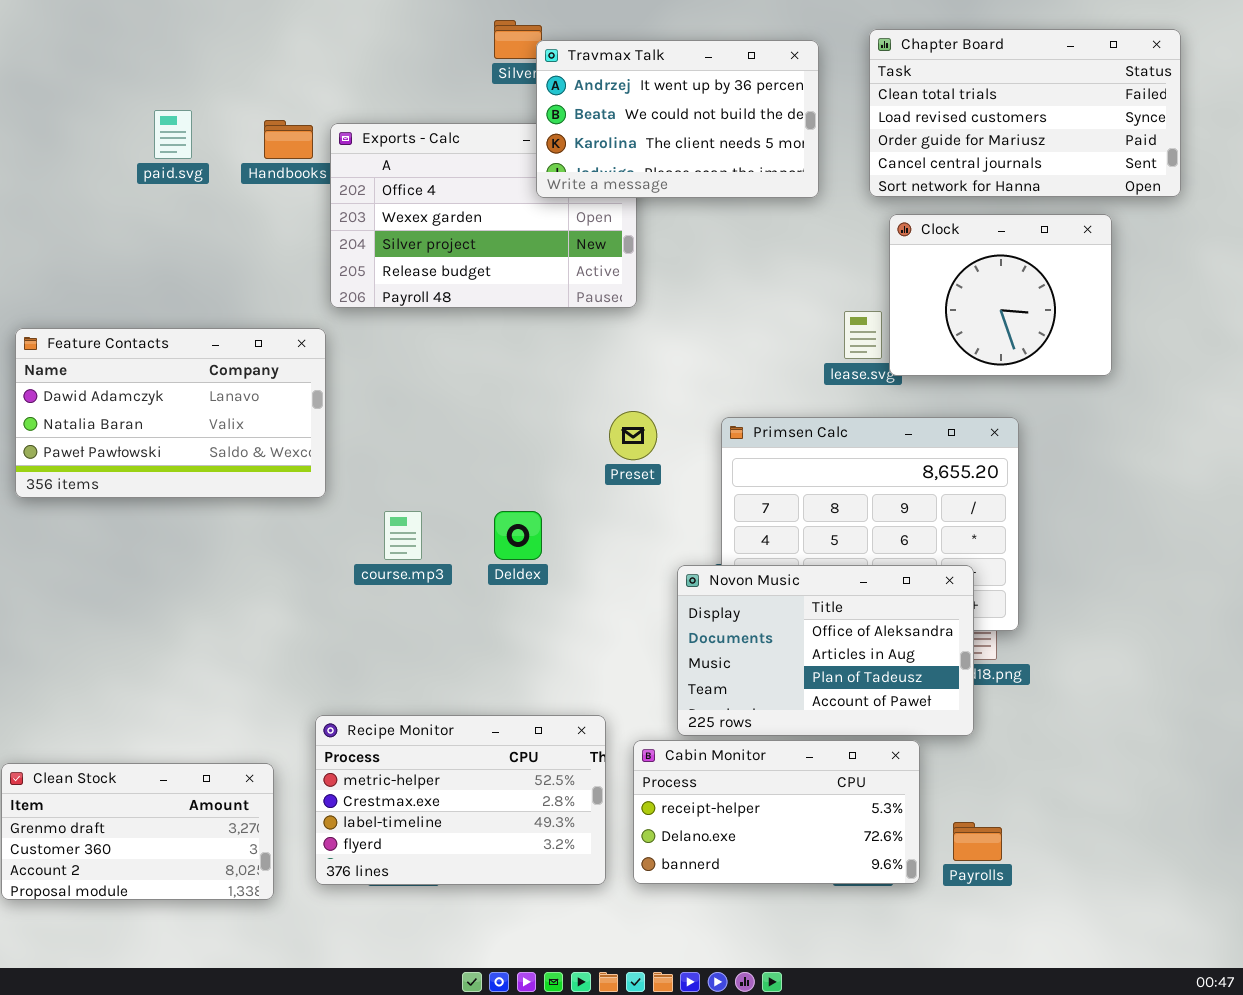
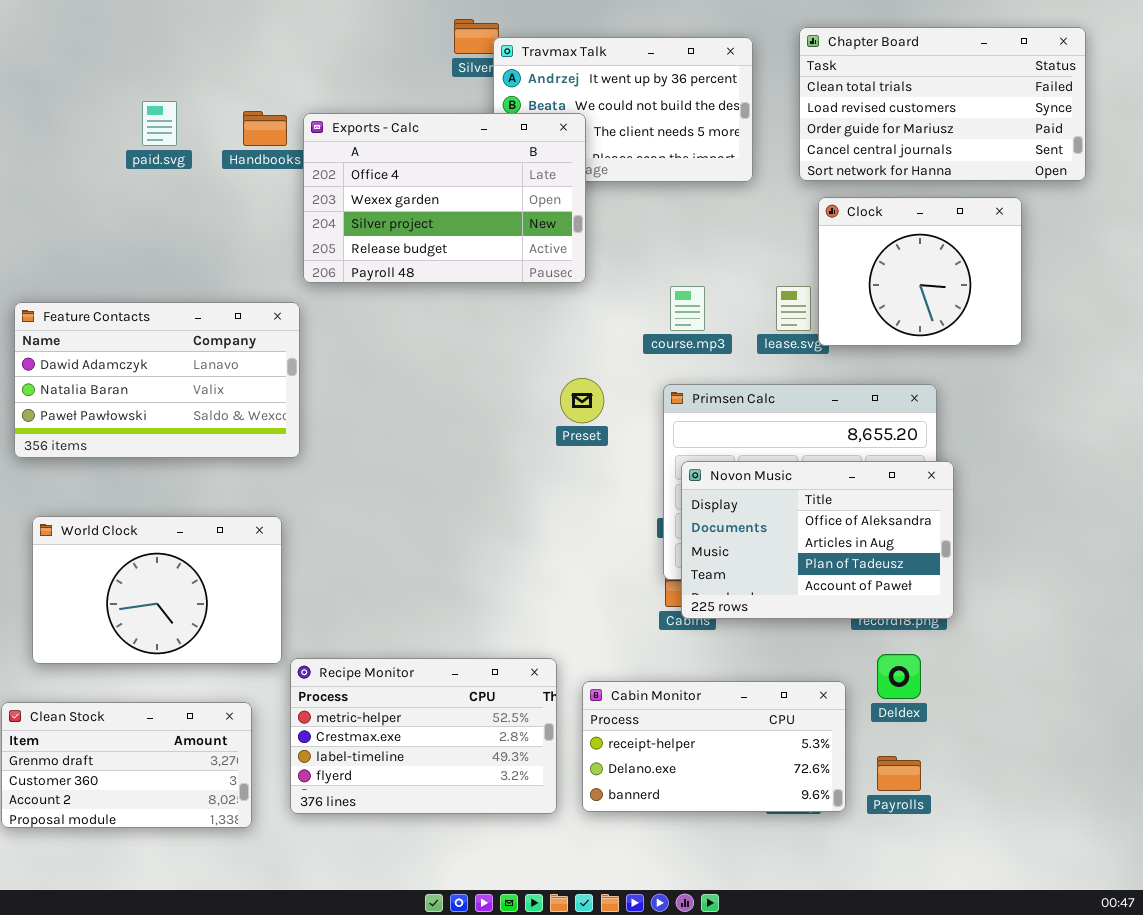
Exports - Calc: [330,123,637,308] -> [303,113,586,283], raised
course.mp3: [384,511,422,560] -> [670,286,705,331], moved
Deldex: [494,511,542,560] -> [877,654,921,699], moved
World Clock: none -> [32,516,282,664], opened
Novon Music: [677,565,974,736] -> [681,461,954,619], moved

